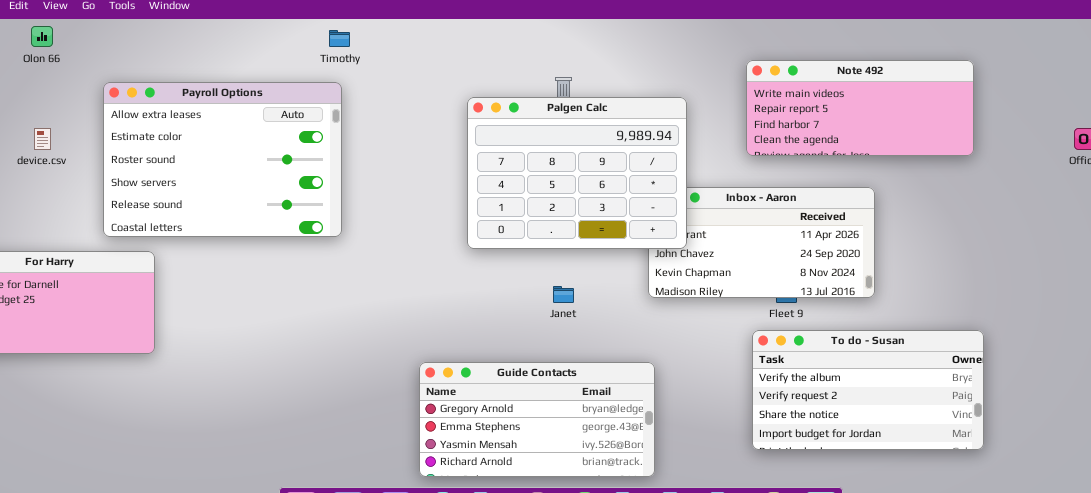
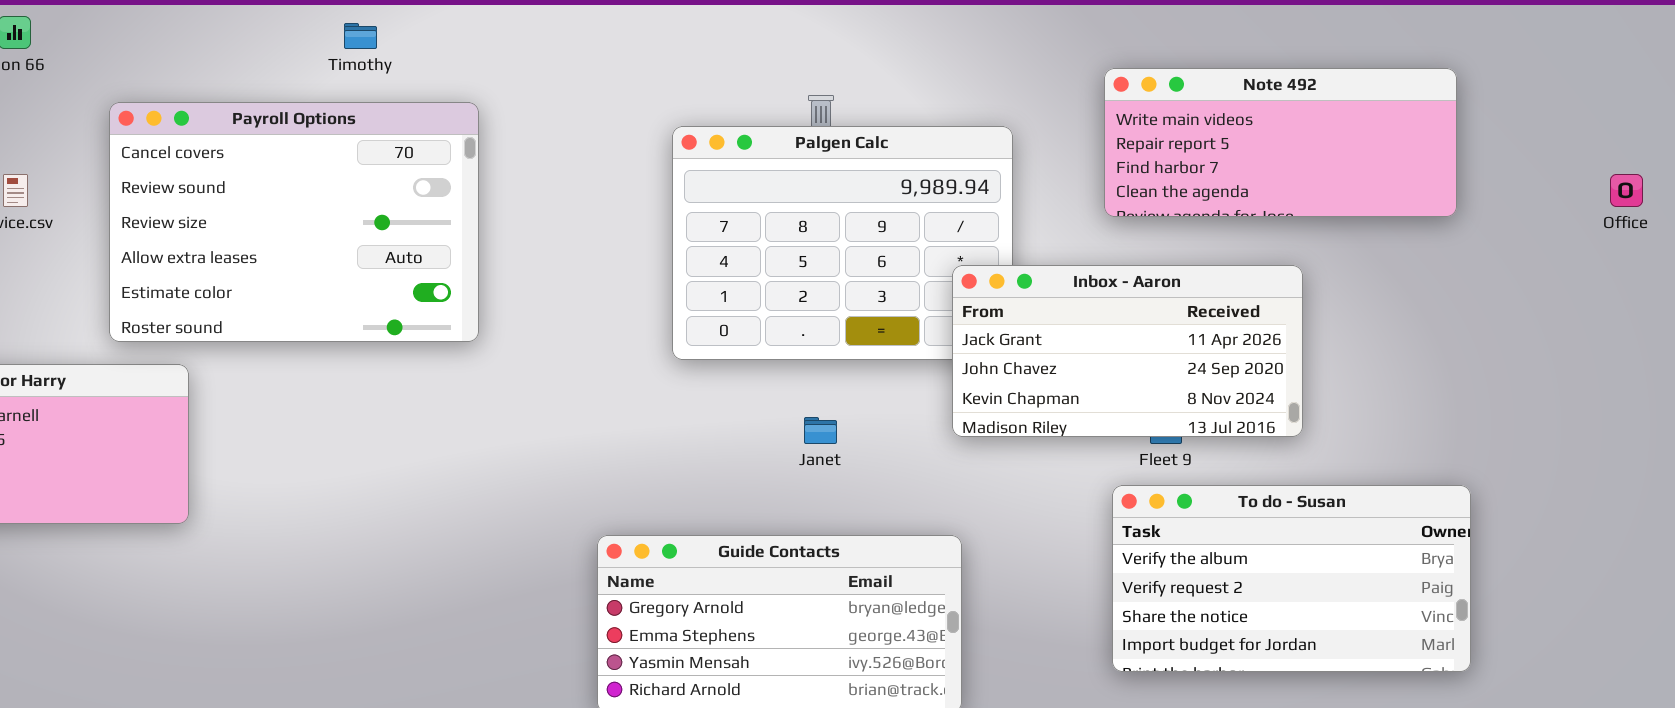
Timothy: [329,30,350,47] -> [344,23,377,49], moved
Payroll Options: [103,82,342,237] -> [109,102,479,342], scrolled up 3 rows
Inbox - Aaron: [648,187,875,298] -> [952,265,1303,437], raised

